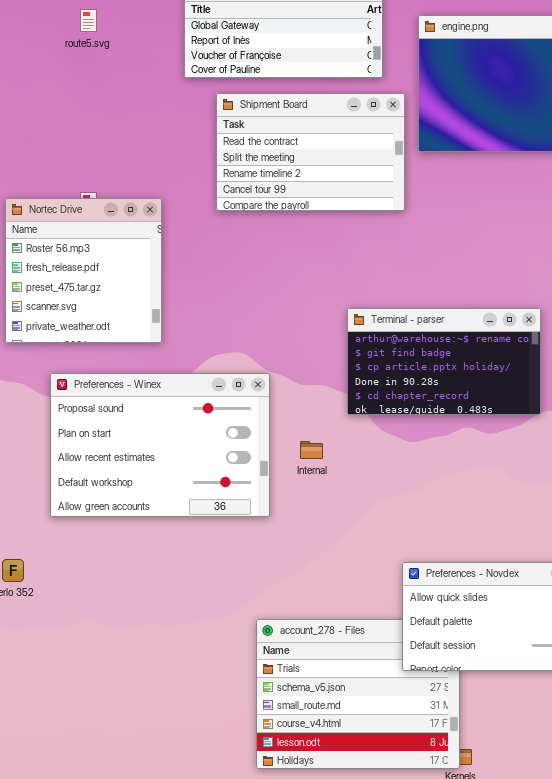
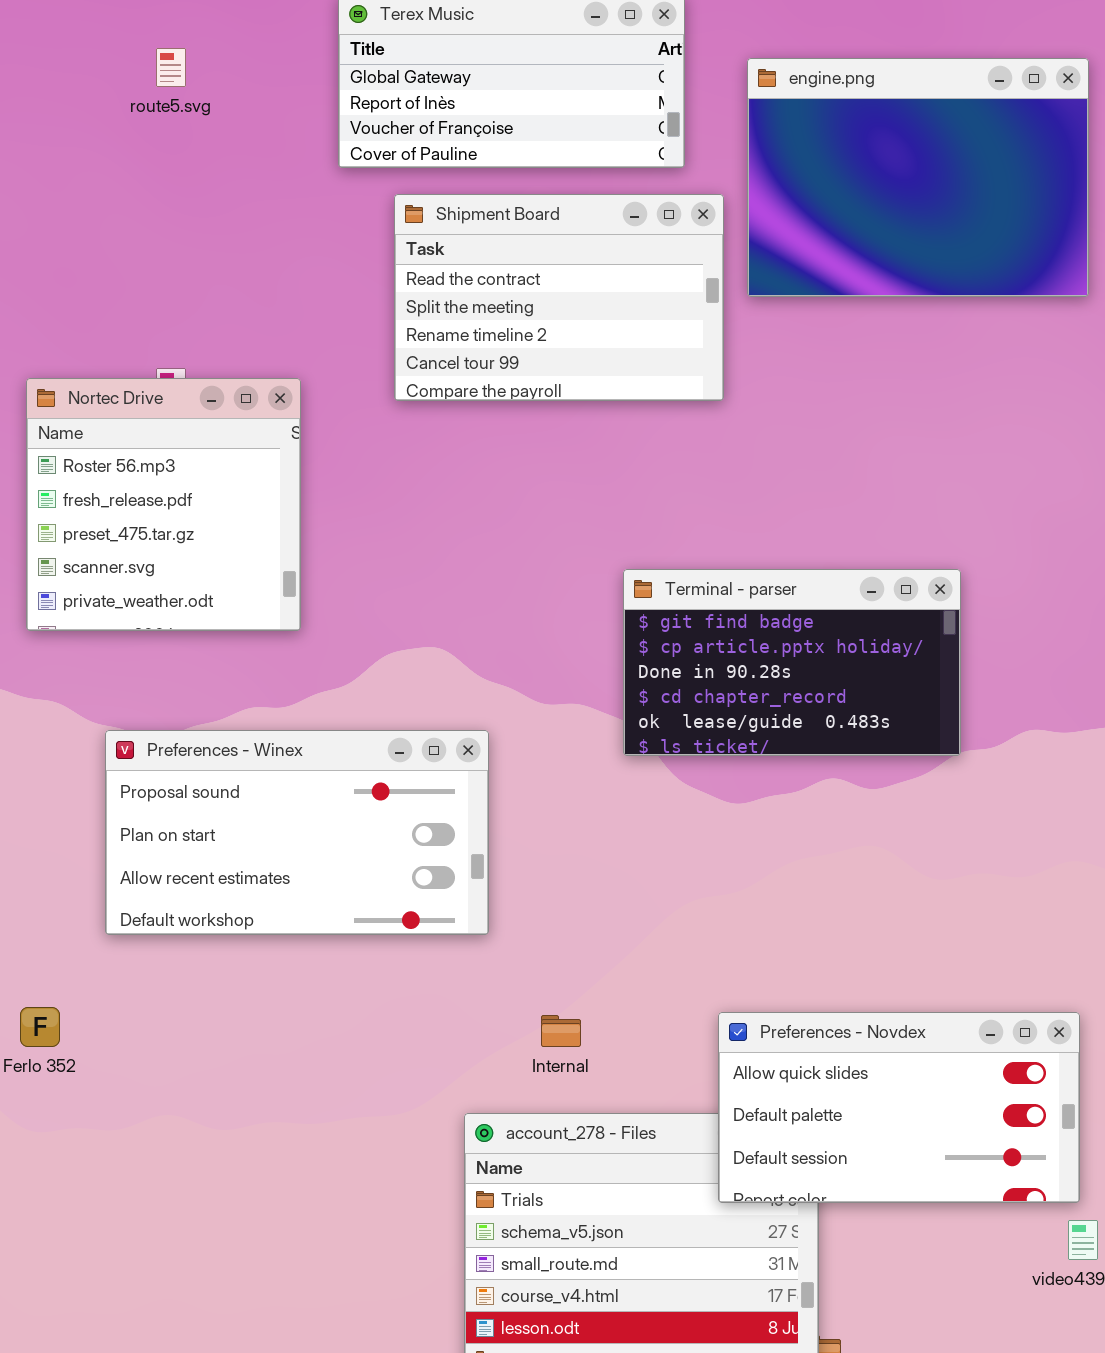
Terminal - parser: [347,308,541,415] -> [623,569,961,756], scrolled down 1 row
Preferences - Winex: [50,373,270,517] -> [105,730,489,935], resized
Internal: [300,441,323,459] -> [541,1015,581,1047], moved

